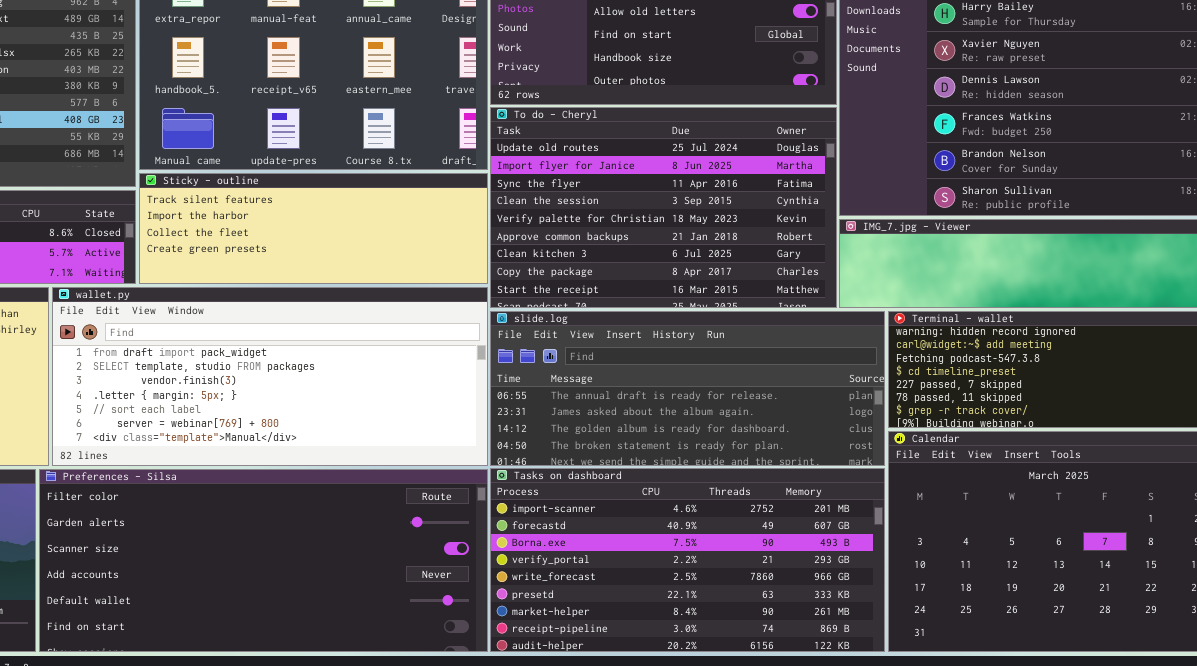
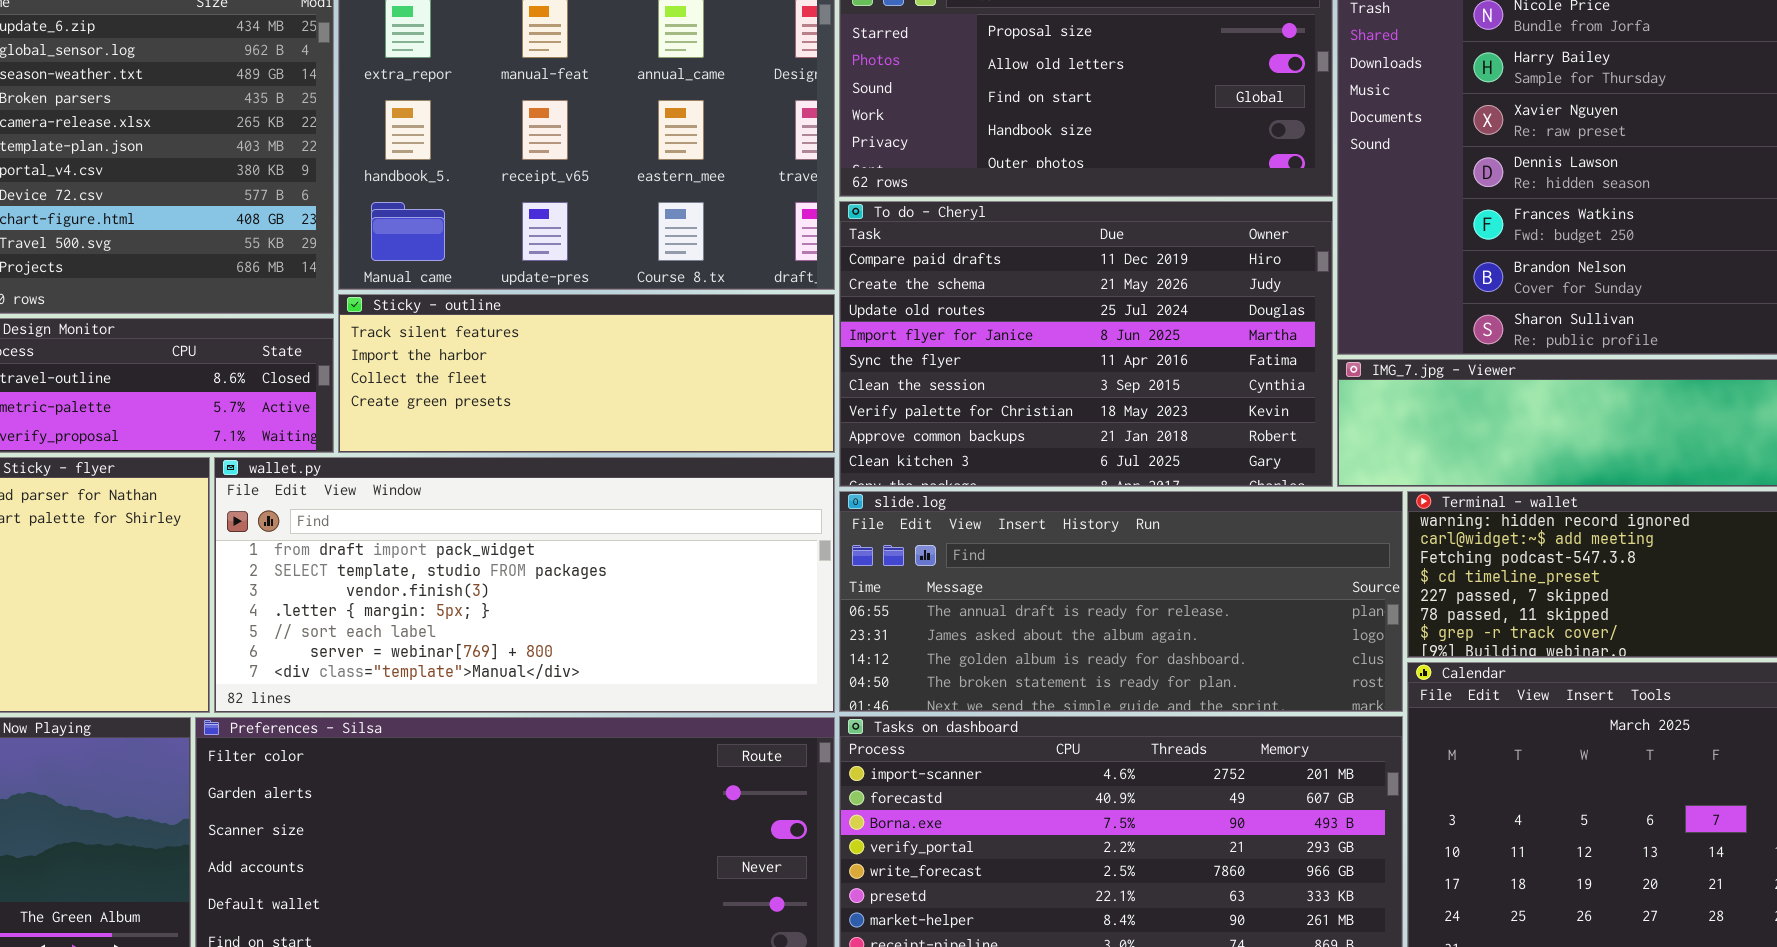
To do - Cheryl: [490,107,837,308] -> [839,201,1333,487], scrolled up 2 rows

